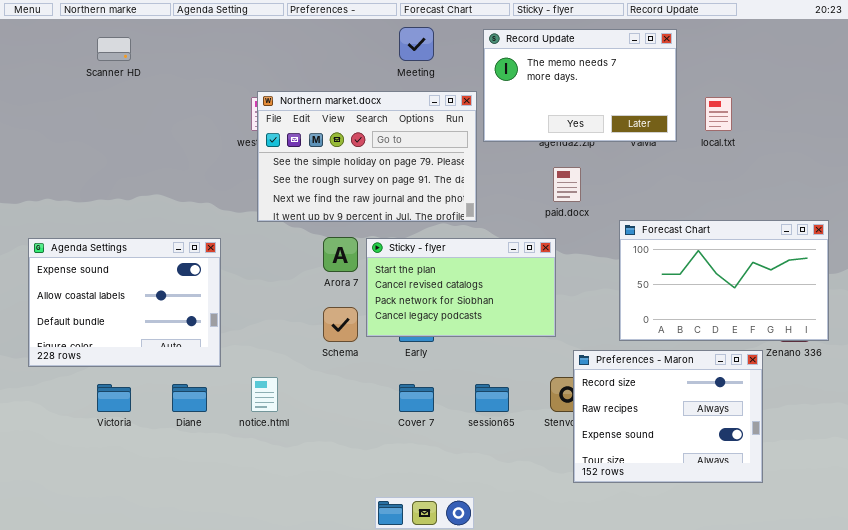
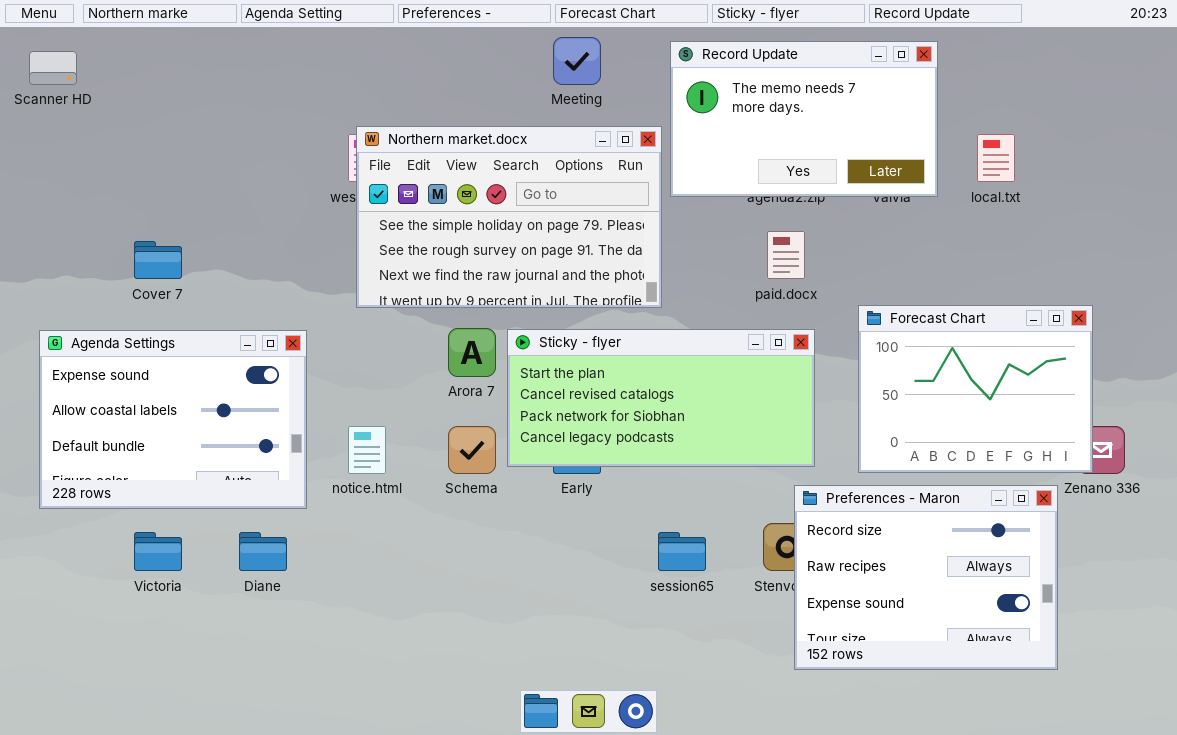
Scanner HD: [97,37,131,61] -> [29,51,77,85], moved
Forecast Chart: [619,220,829,341] -> [858,305,1093,473], resized
Sticky - flyer: [366,238,556,337] -> [507,329,815,467], resized
notice.html: [251,377,278,412] -> [348,426,386,474], moved
Cover 7: [399,384,434,412] -> [134,241,182,279], moved

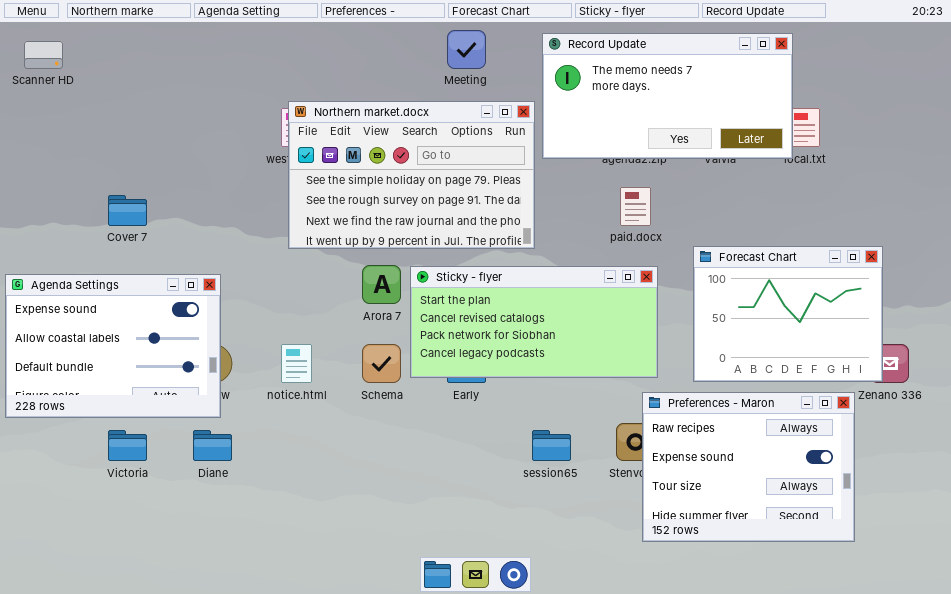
Record Update: [670,41,938,197] -> [542,33,793,159], resized
Agenda Settings: [39,330,307,509] -> [5,274,221,418], moved
Preferences - Maron: [794,485,1058,670] -> [642,392,855,542], scrolled down 1 row

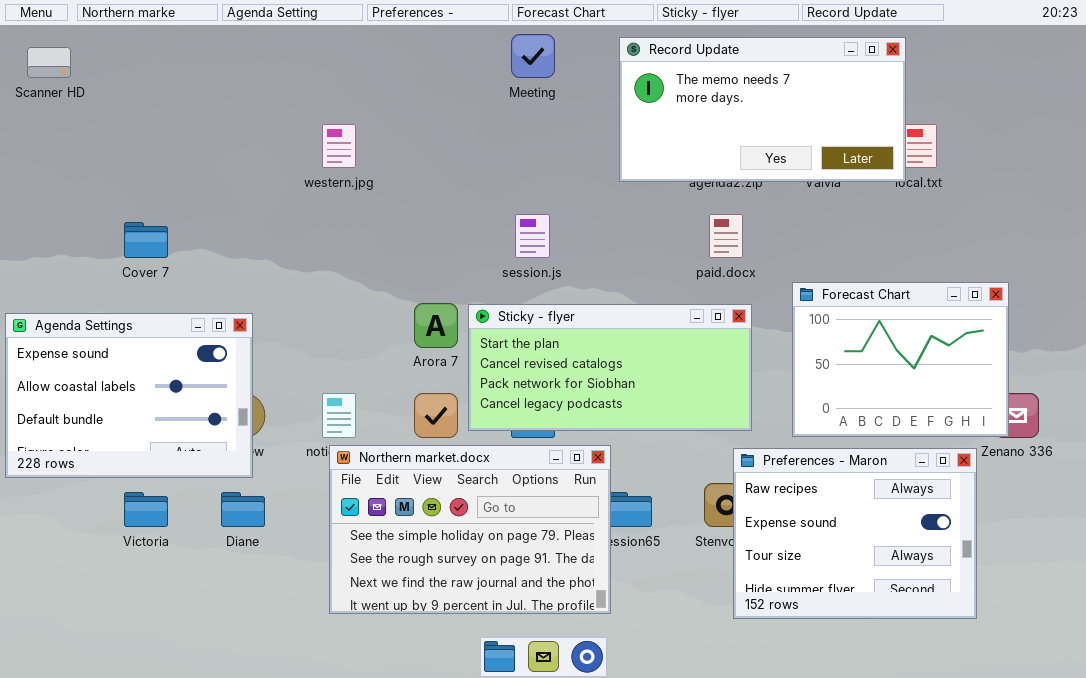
Northern market.docx: [288,101,535,249] -> [329,445,611,614], moved

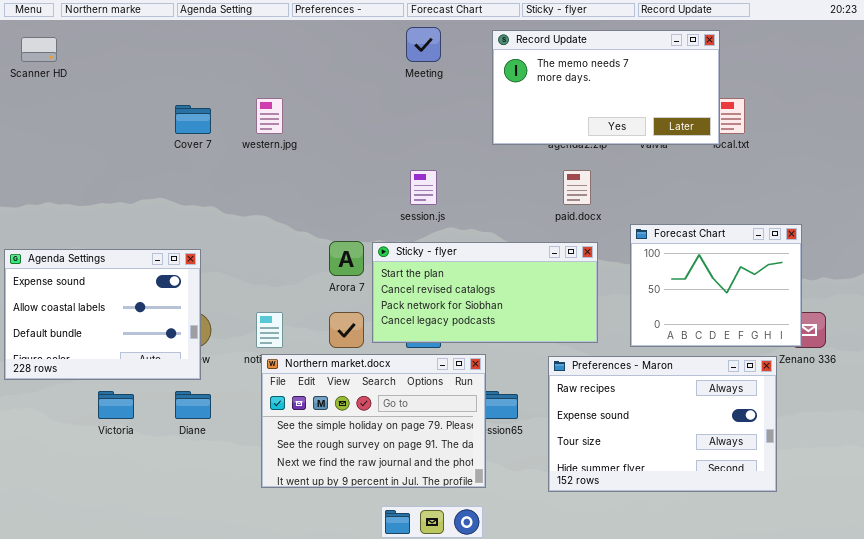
Cover 7: [124,222,168,258] -> [175,105,211,134], moved
Preferences - Maron: [733,448,977,619] -> [548,356,777,492], resized

